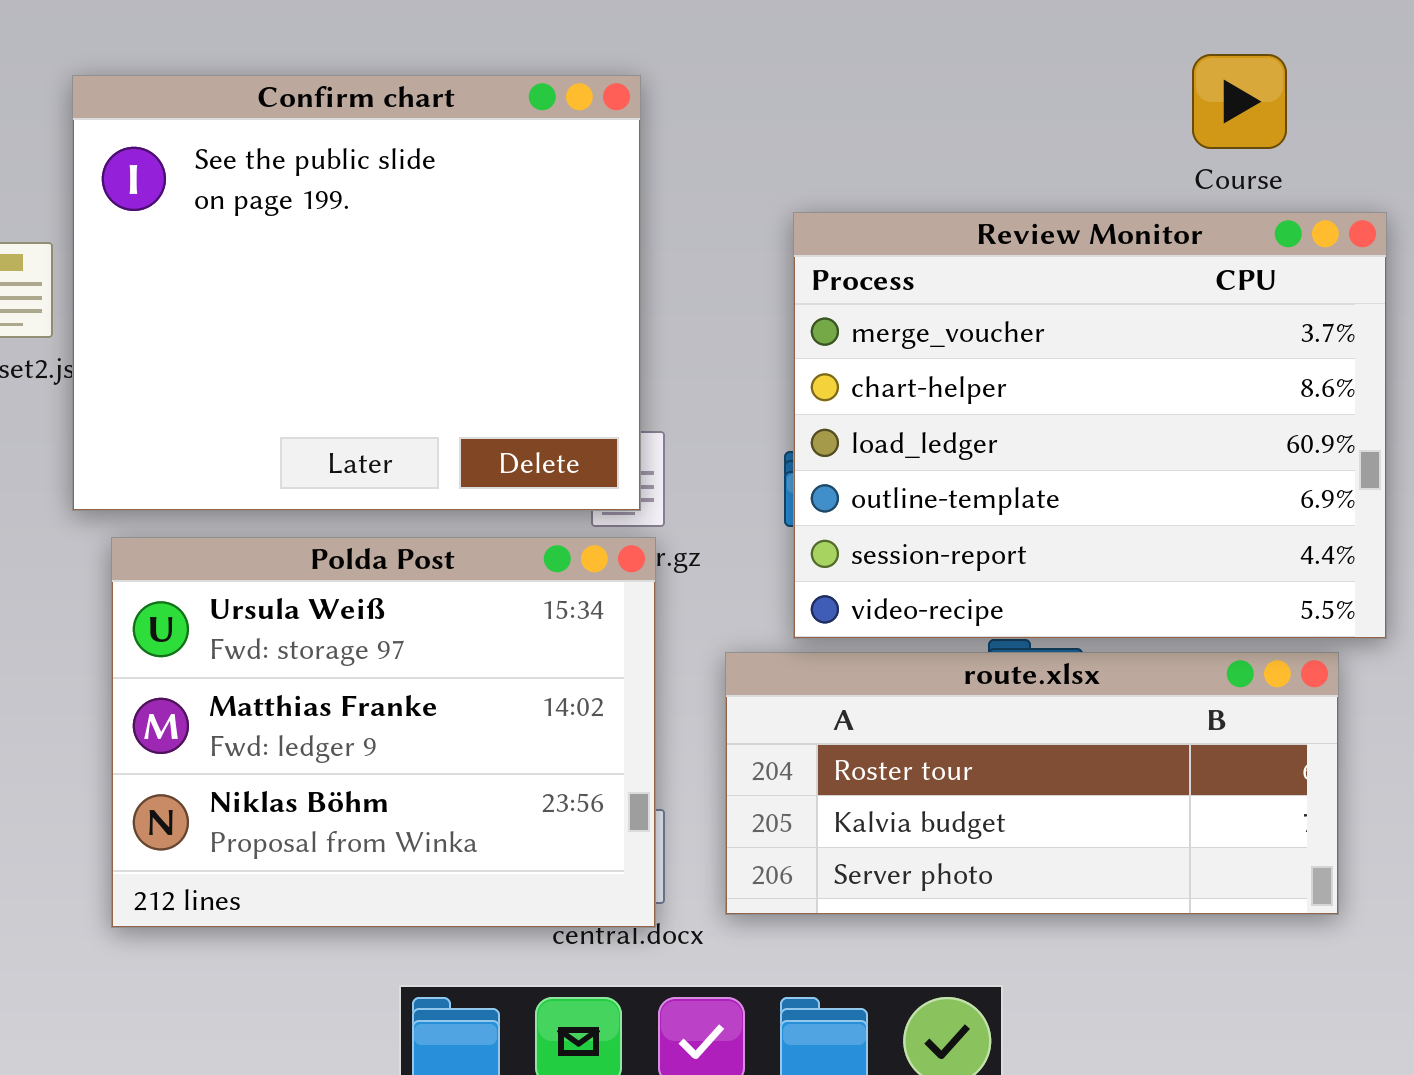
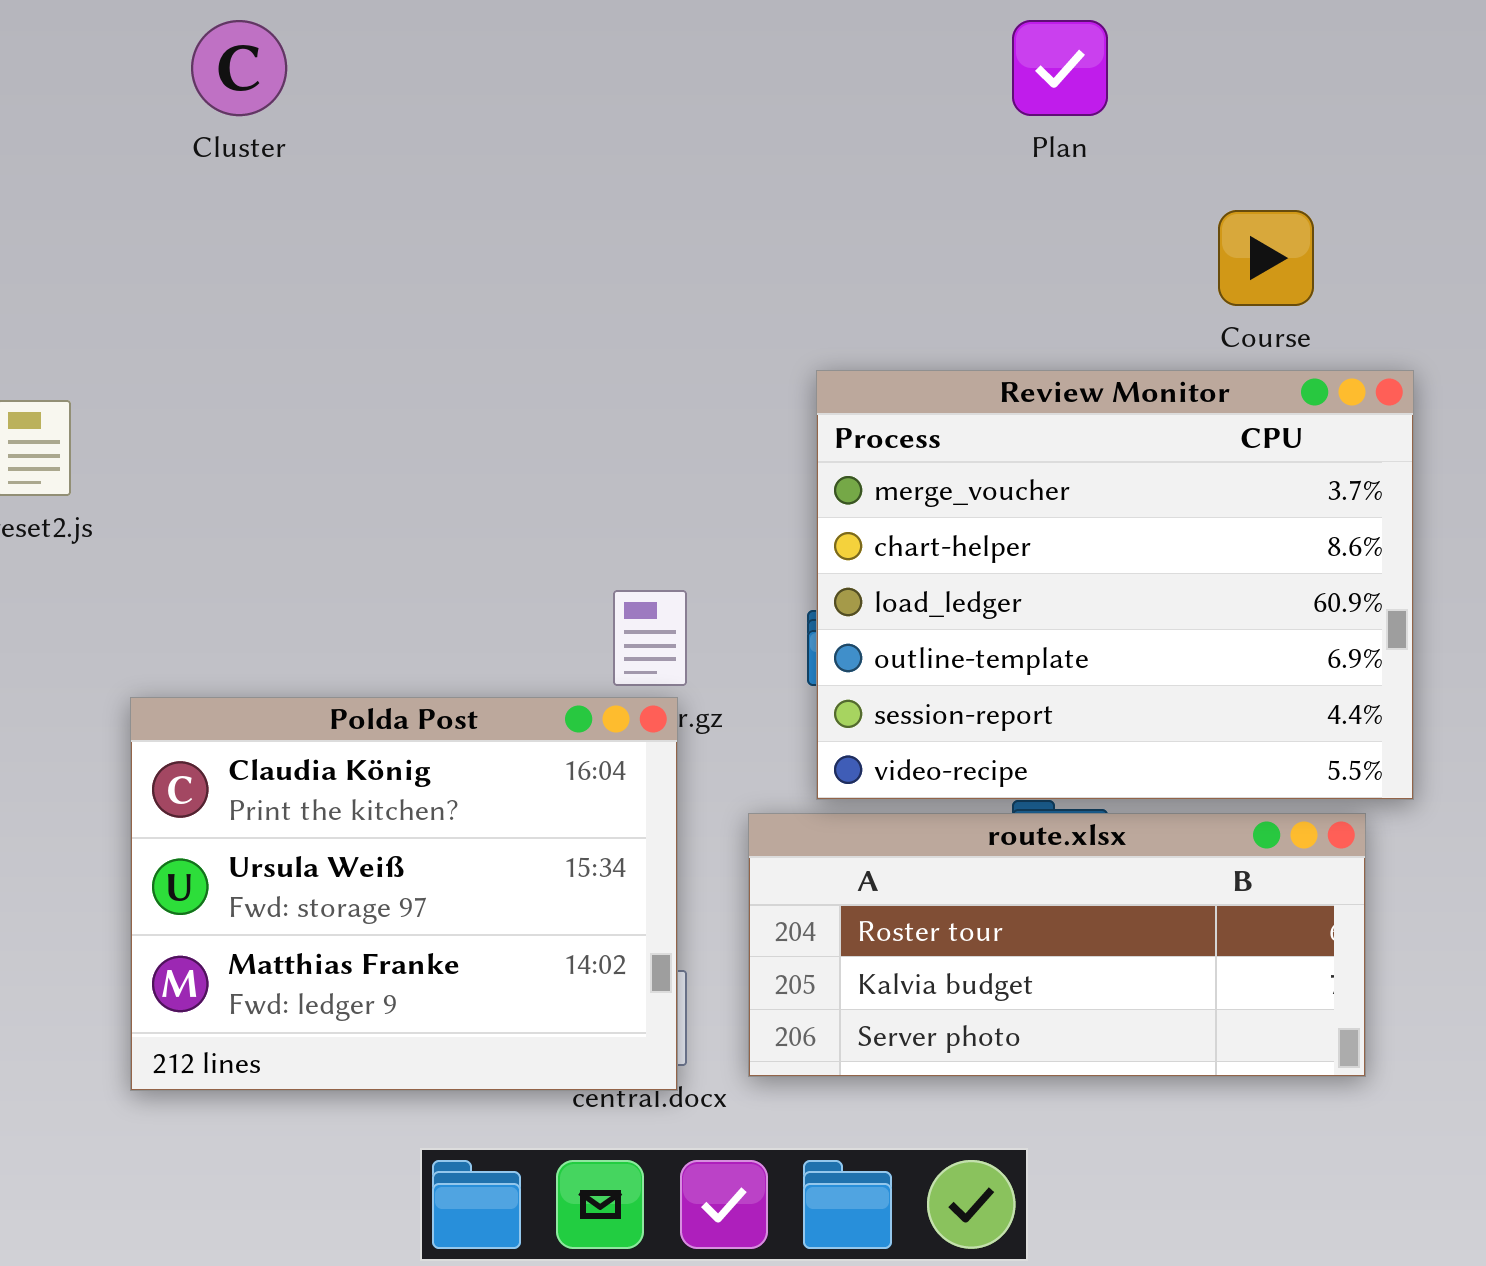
Confirm chart: [72,75,641,511] -> none, closed
Polda Post: [111,537,656,928] -> [130,697,678,1091], scrolled up 1 row

